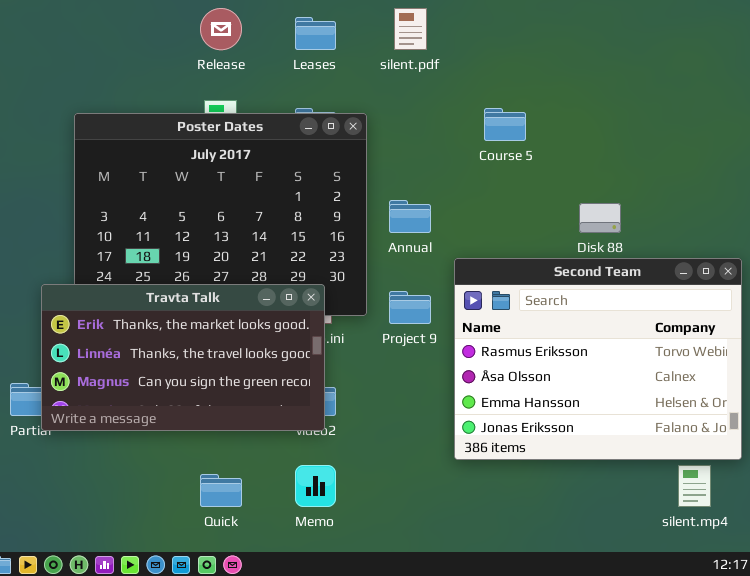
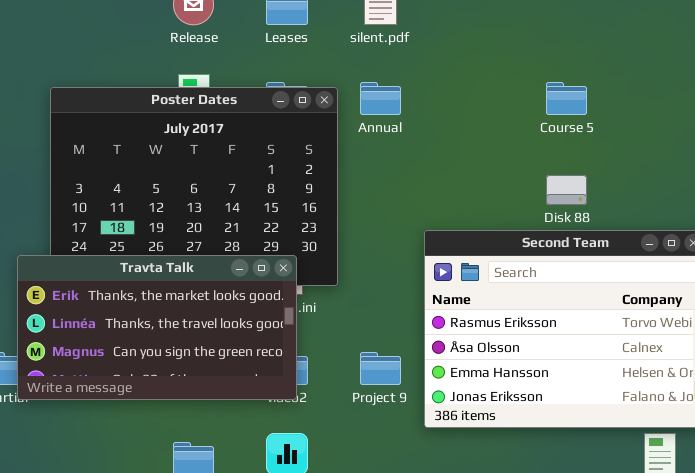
Course 5: [484,108,526,141] -> [546,82,587,115], moved
Annual: [389,200,431,233] -> [360,82,401,115], moved
Project 9: [389,291,431,324] -> [360,352,401,385], moved

